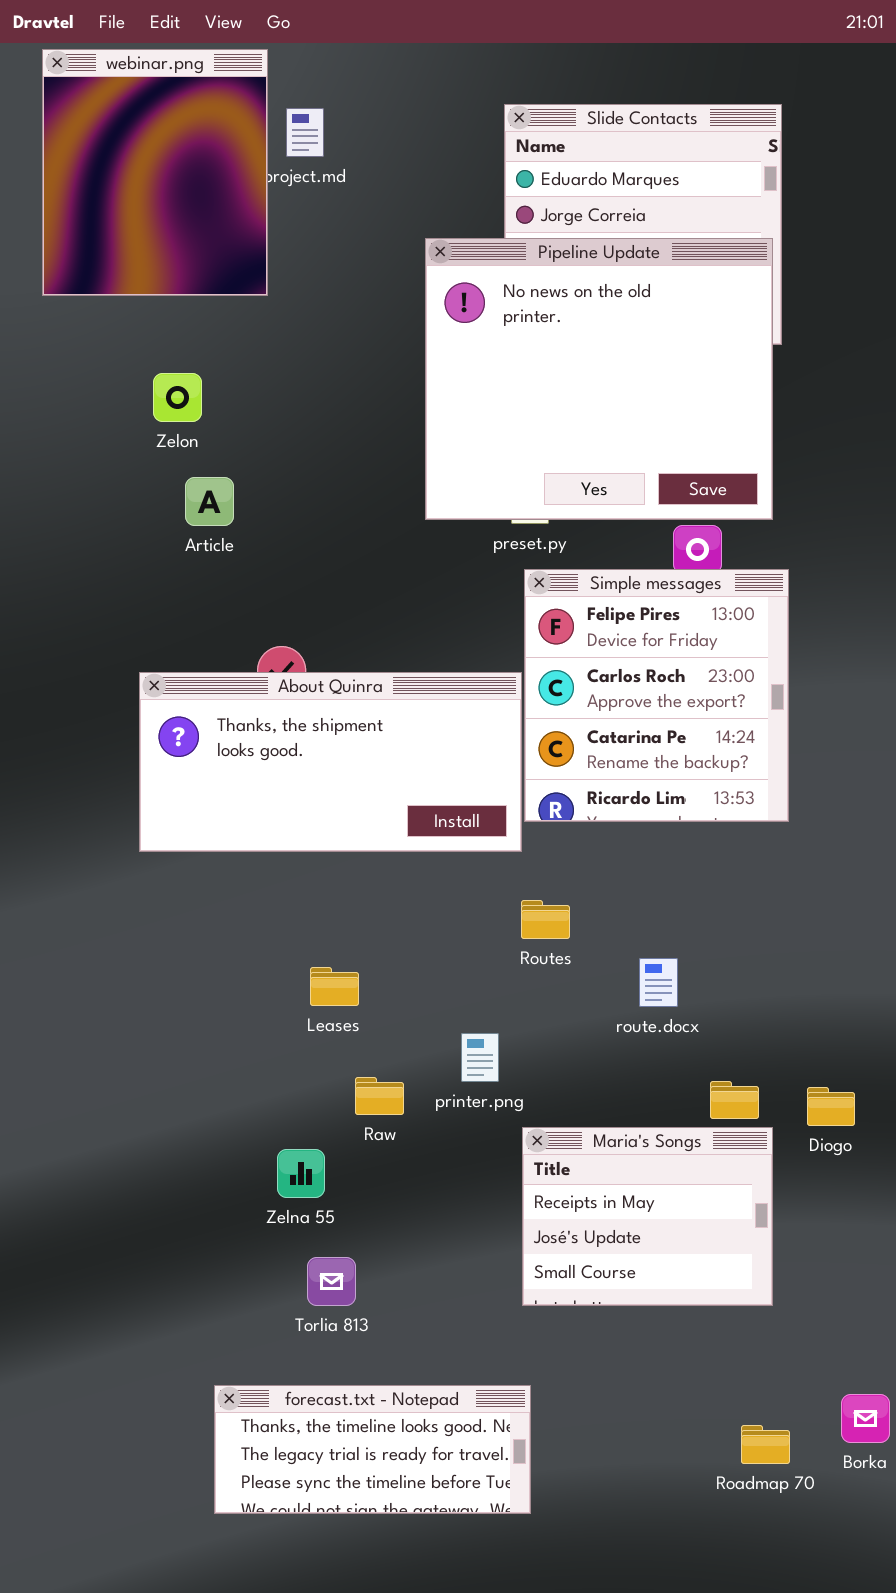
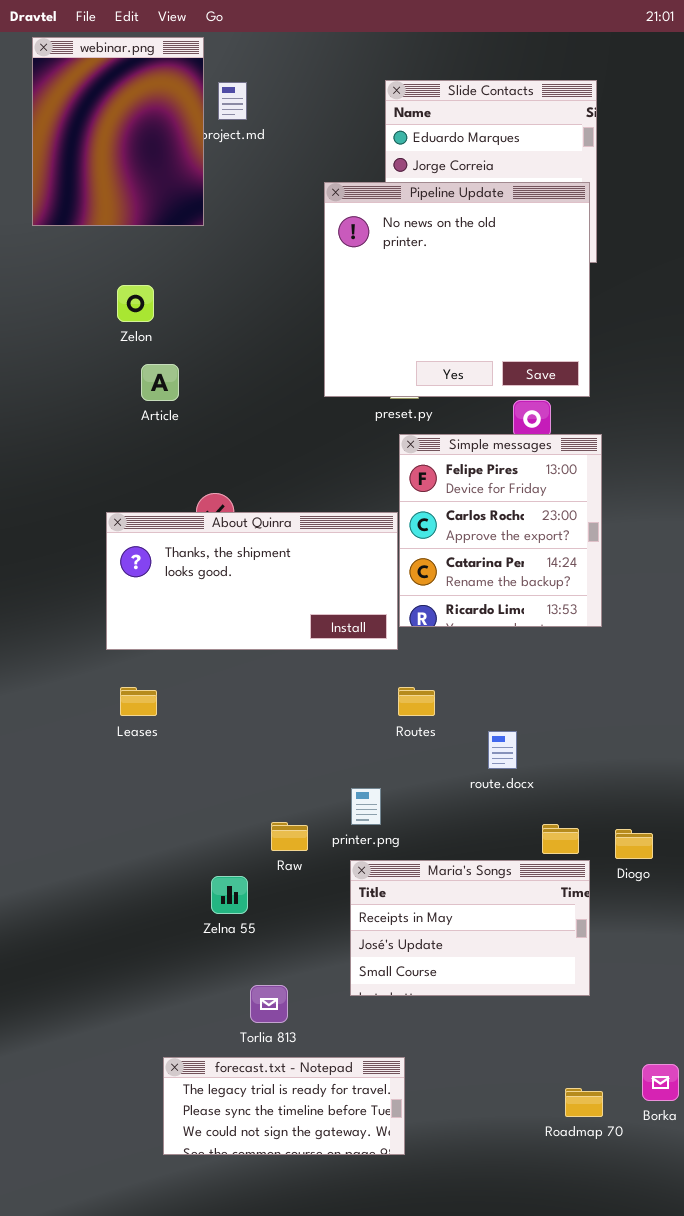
Leases: [310,967,359,1006] -> [120,687,157,716], moved
Maria's Songs: [522,1127,773,1306] -> [350,860,590,996], resized
Torlia 813: [307,1257,356,1306] -> [250,985,288,1023], moved
forecast.txt - Notepad: [214,1385,531,1514] -> [163,1057,405,1155], scrolled down 1 row

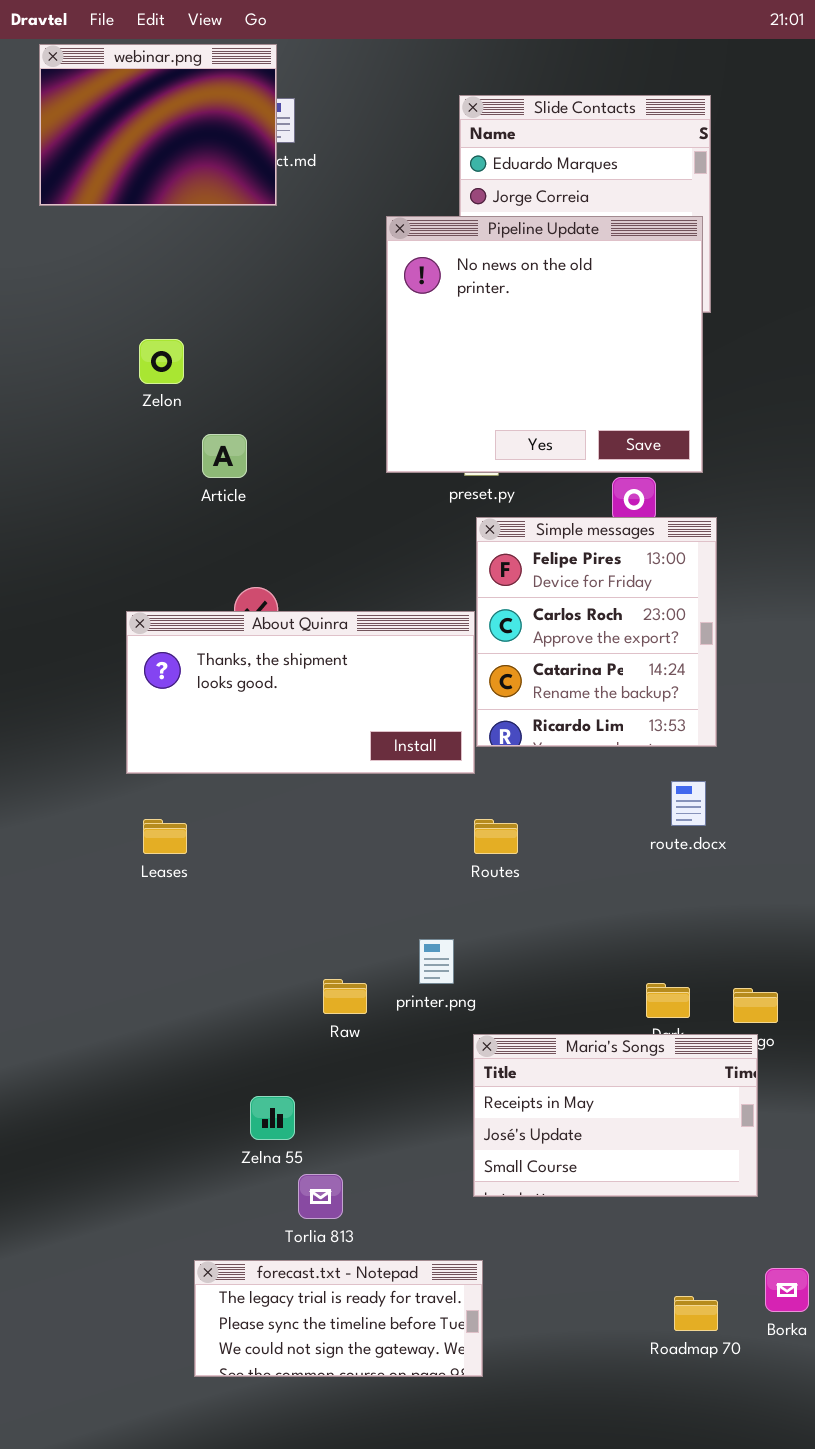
webinar.png: [32,37,204,226] -> [39,44,277,206], resized
Article: [141,364,179,401] -> [202,434,247,478], moved
route.docx: [488,731,517,769] -> [671,781,706,826], moved
Maria's Songs: [350,860,590,996] -> [473,1034,758,1197], moved
Zelna 55: [211,876,248,914] -> [250,1096,295,1140], moved

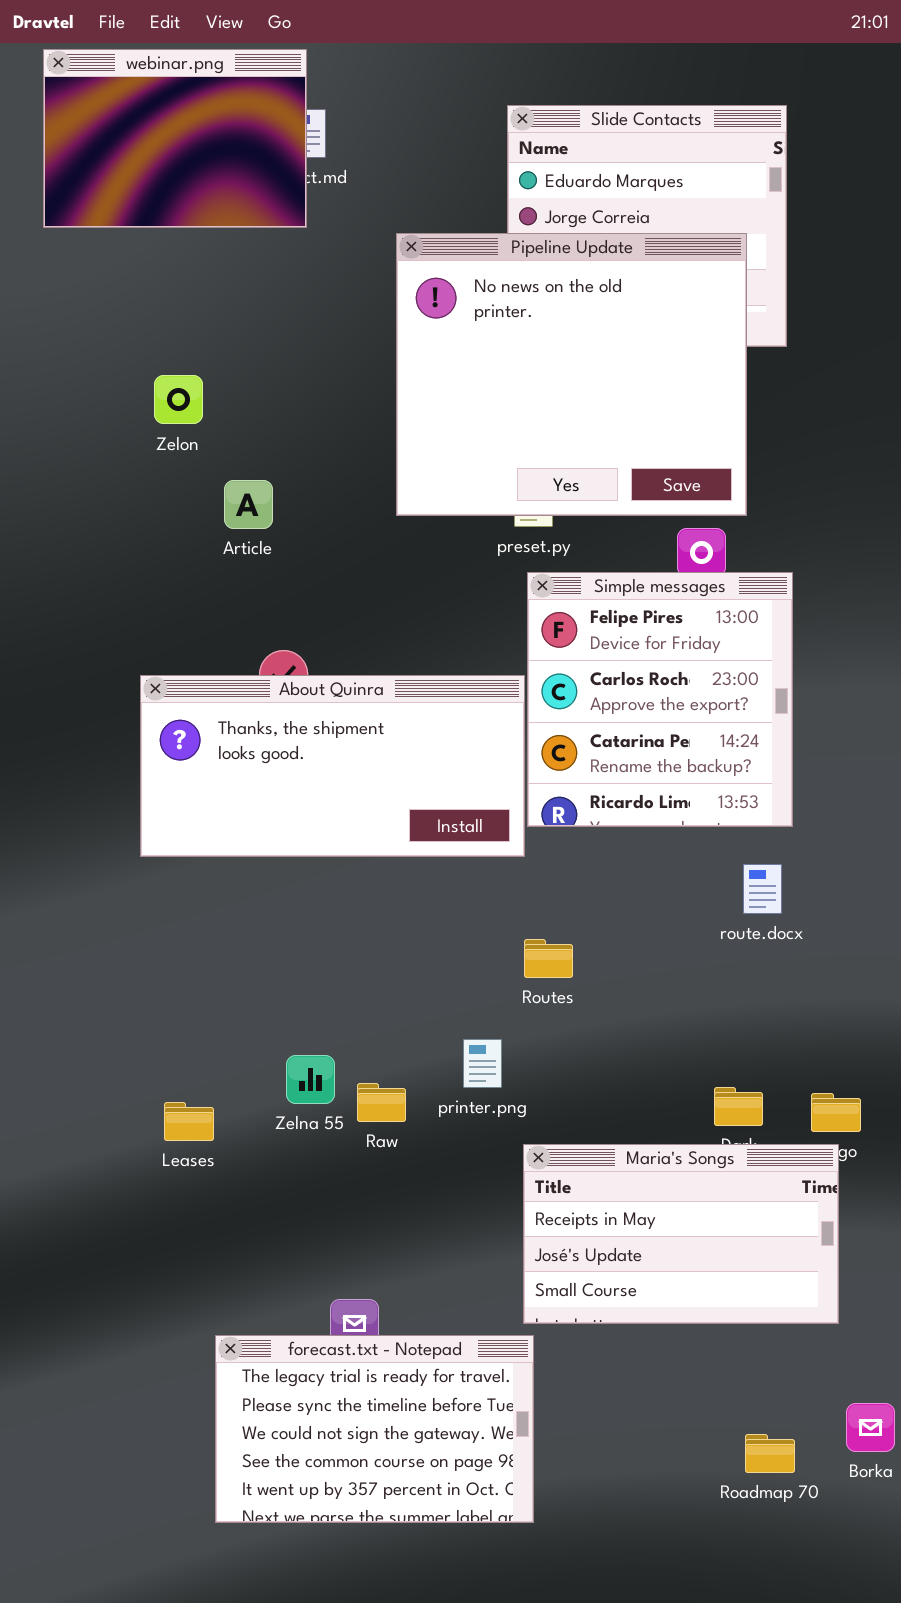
Pipeline Update: [386,216,703,473] -> [396,233,747,516], moved
Leases: [143,819,187,854] -> [164,1102,214,1141], moved
Routes: [474,819,518,854] -> [524,939,573,978], moved
Zelna 55: [250,1096,295,1140] -> [286,1055,335,1104], moved
forecast.txt - Notepad: [194,1260,483,1377] -> [215,1335,534,1523], resized

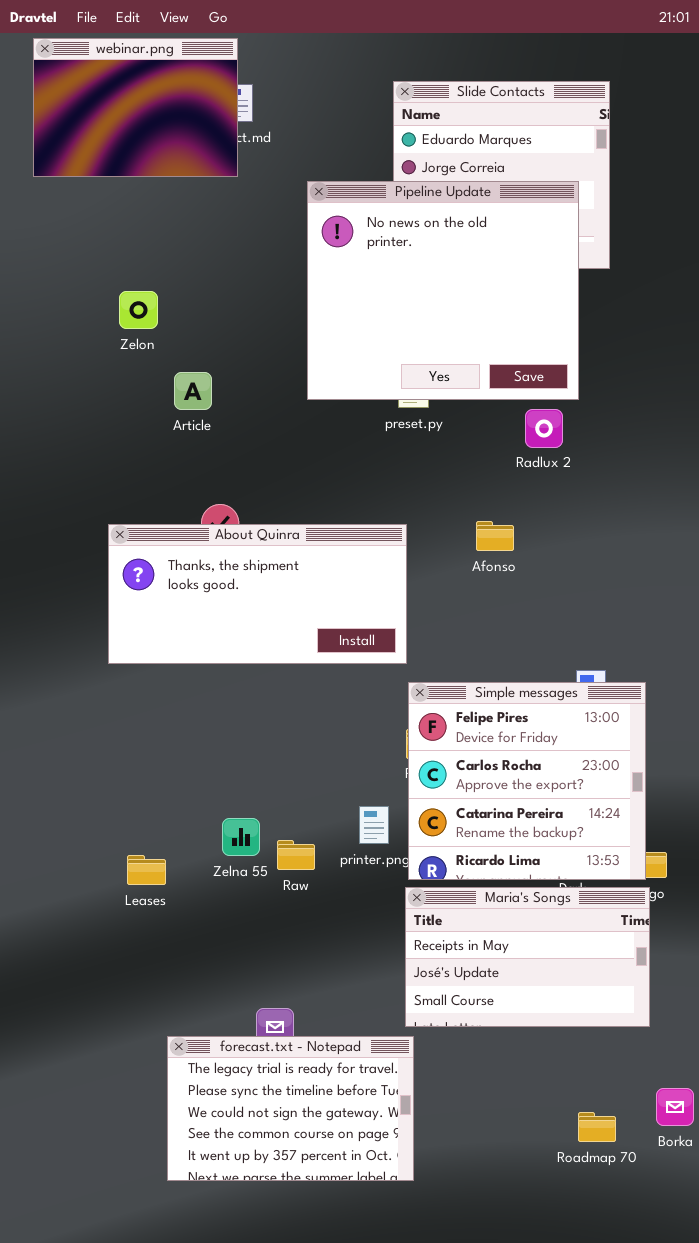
Simple messages: [527,572,793,827] -> [408,682,646,880], moved, resized

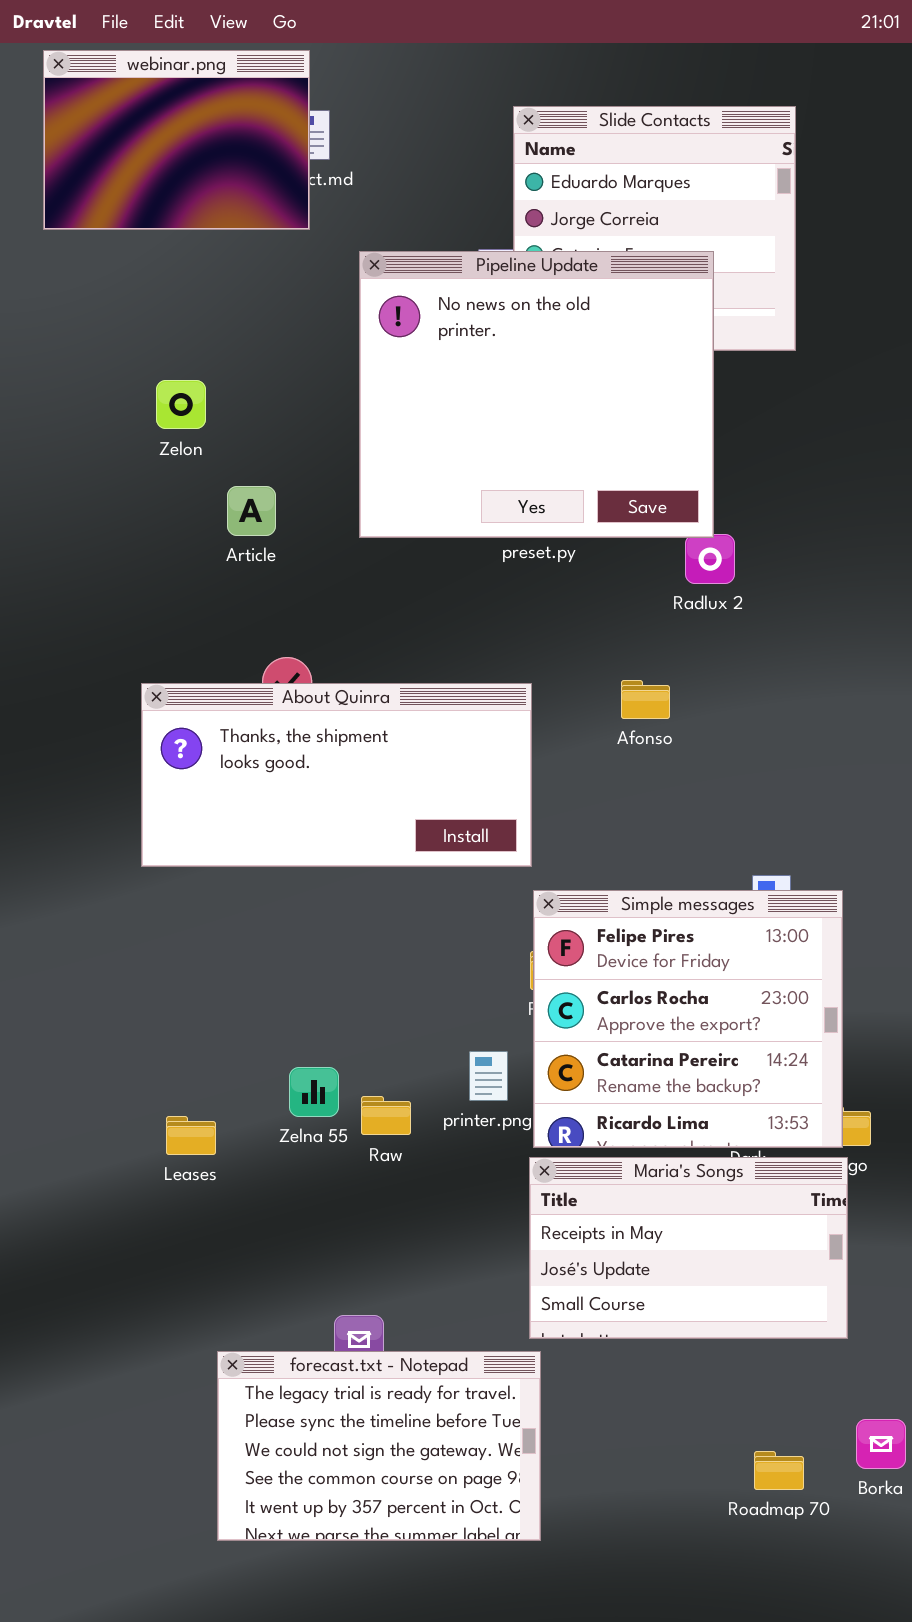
Pipeline Update: [307,181,579,400] -> [359,251,714,538], moved

